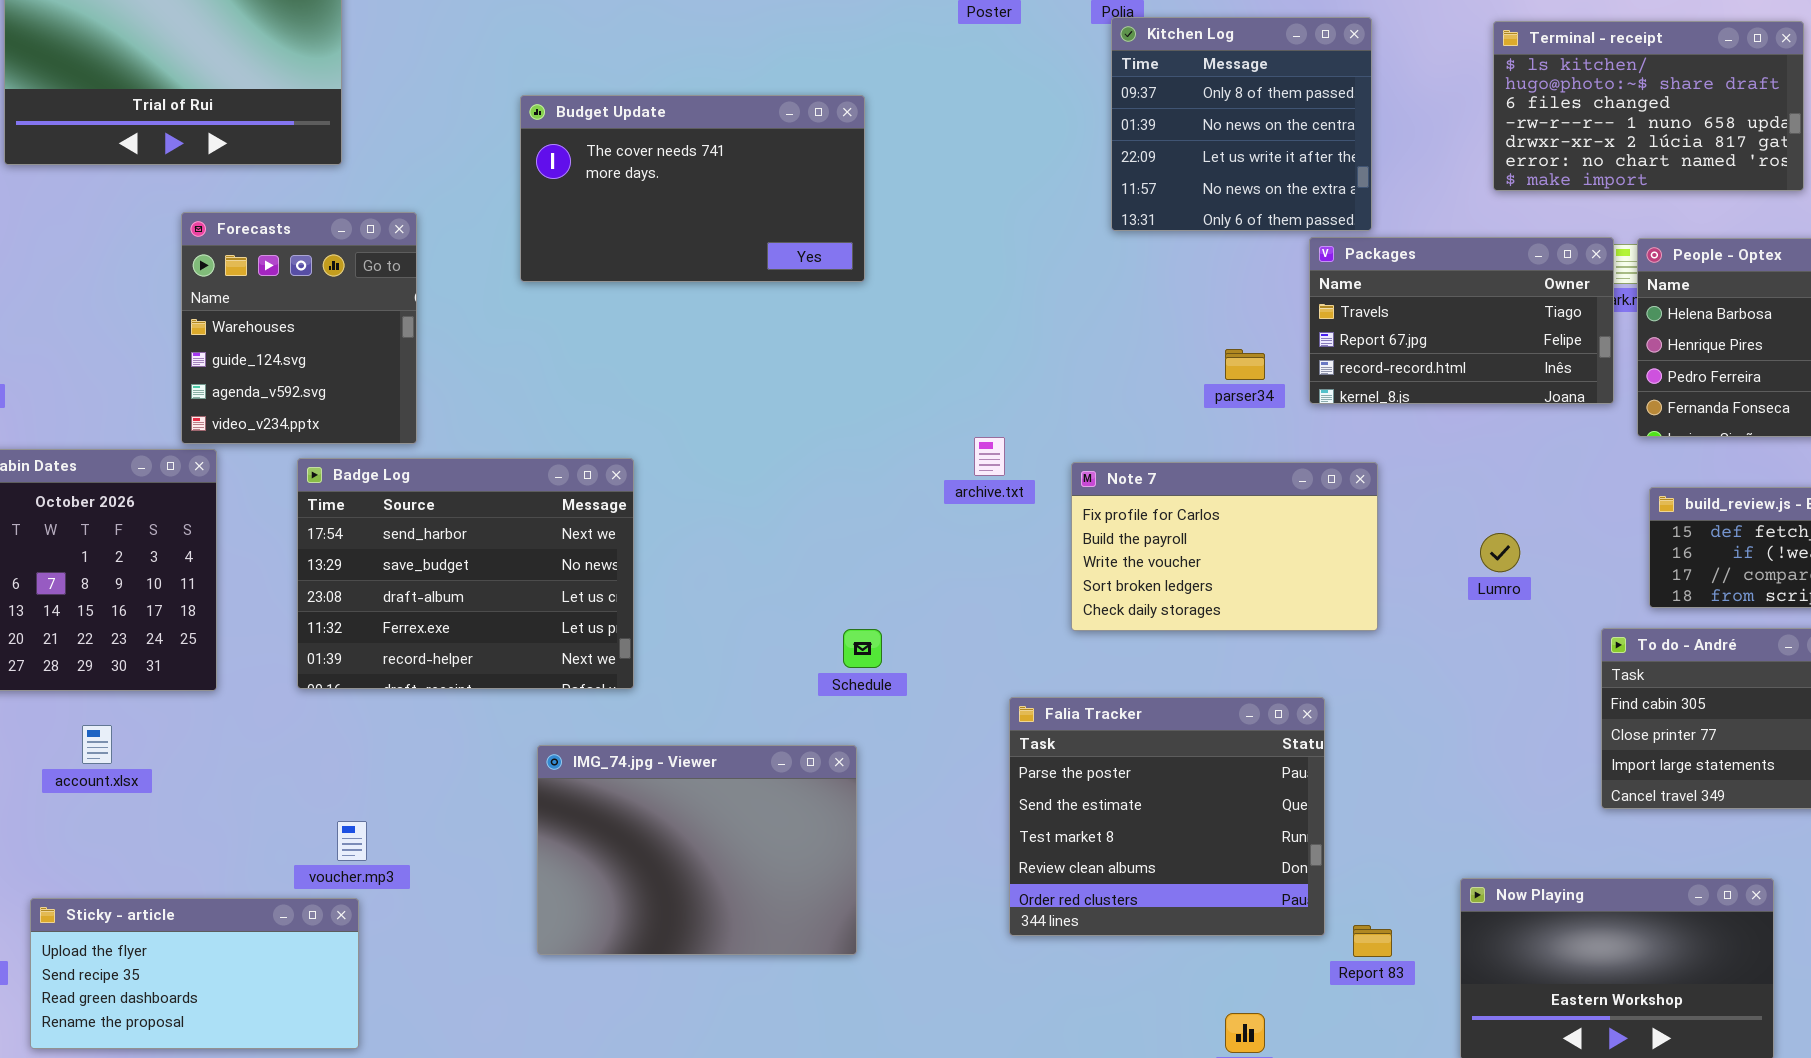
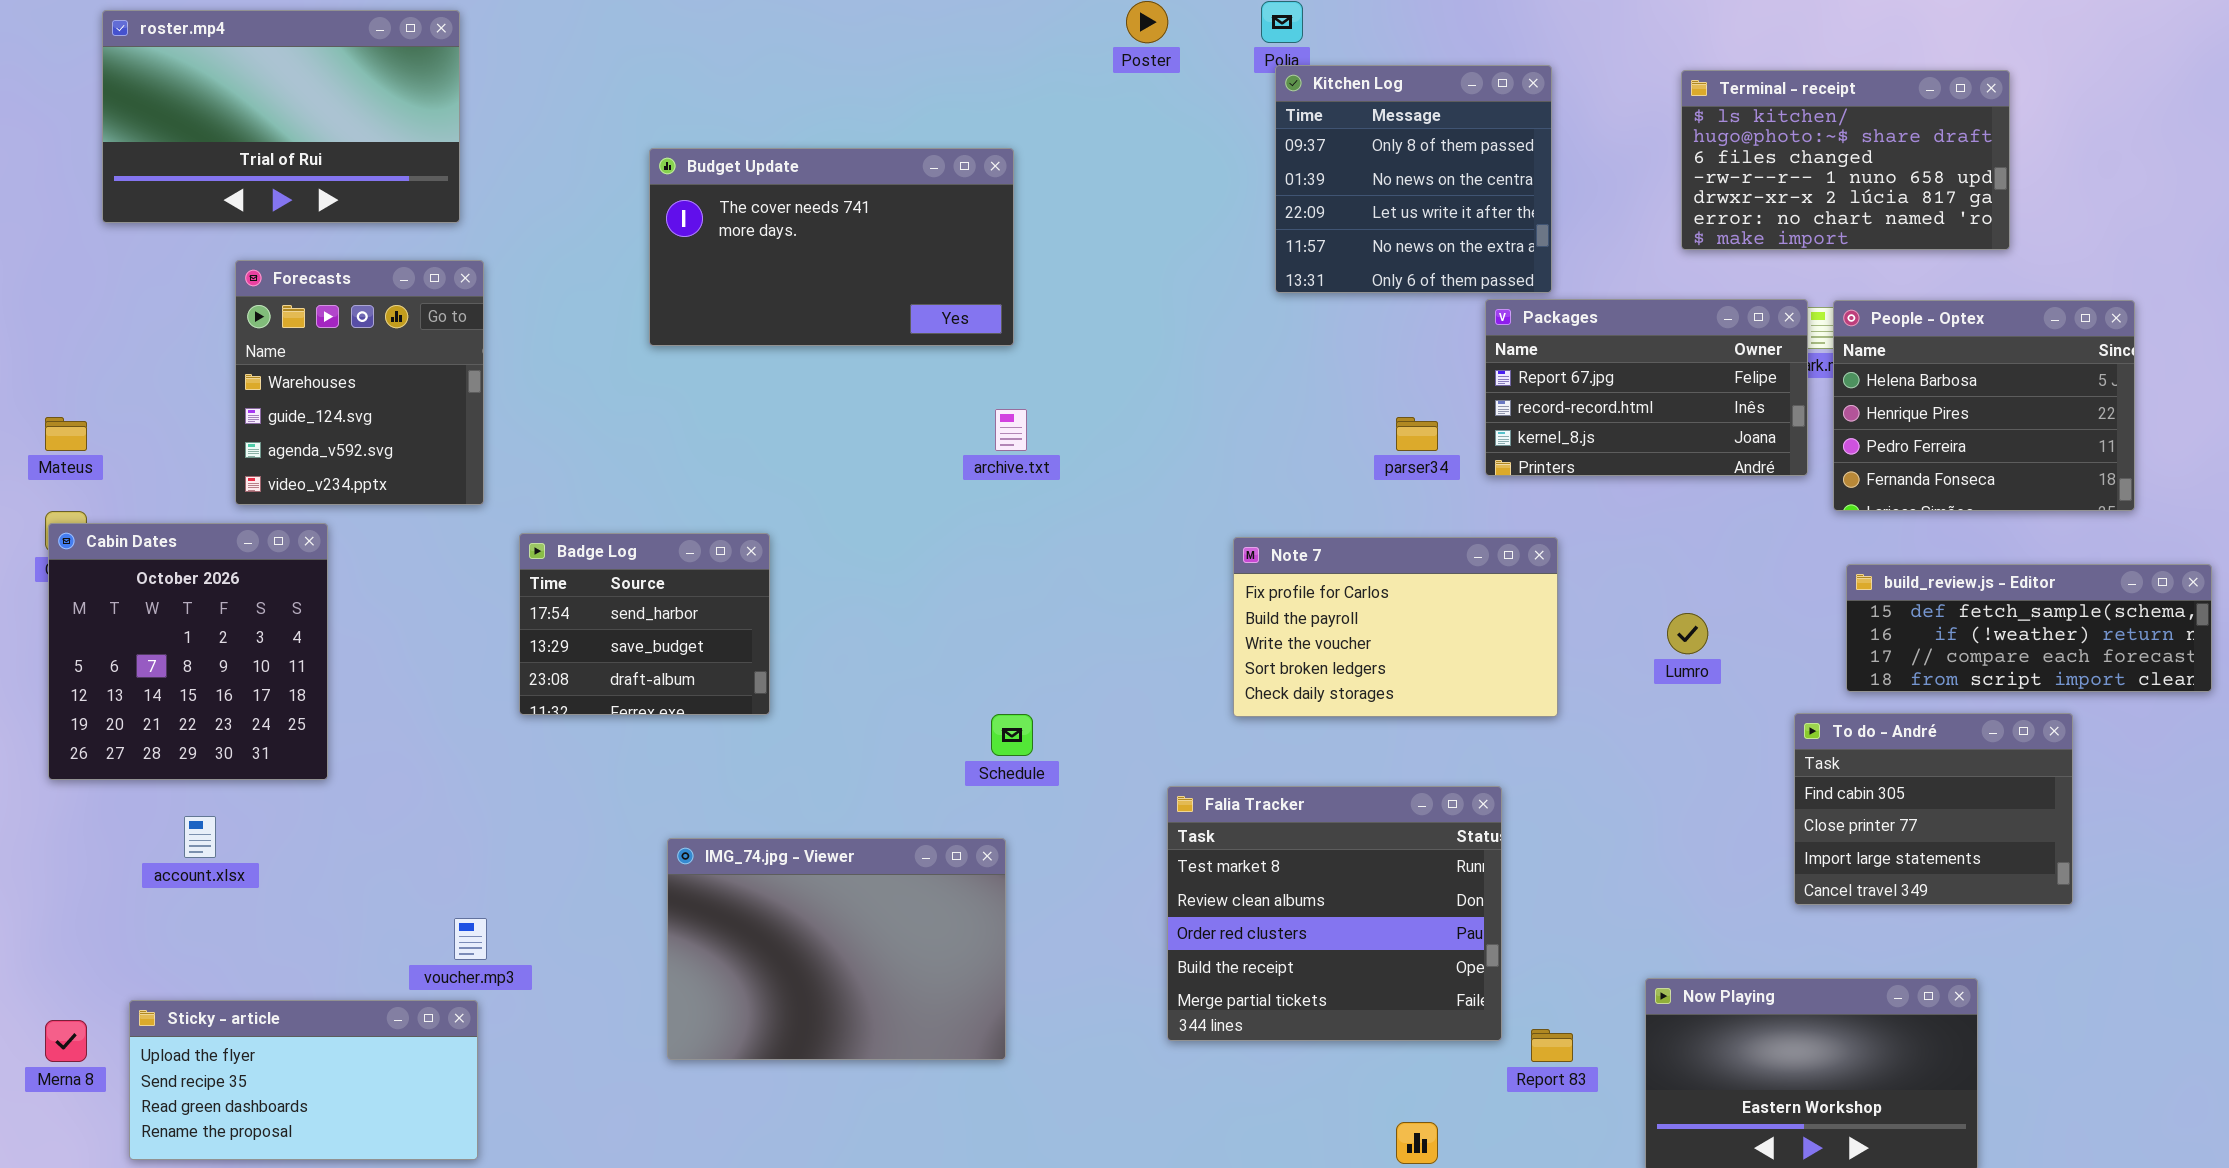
Forecasts: [181,212,417,444] -> [235,260,484,505], moved
Packages: [1309,237,1614,404] -> [1485,299,1808,476], scrolled down 1 row
archive.txt: [974,437,1005,476] -> [995,409,1027,451], moved
Badge Log: [297,458,634,689] -> [519,533,770,715], resized
Falia Tracker: [1009,697,1325,936] -> [1167,786,1502,1041], scrolled down 2 rows

